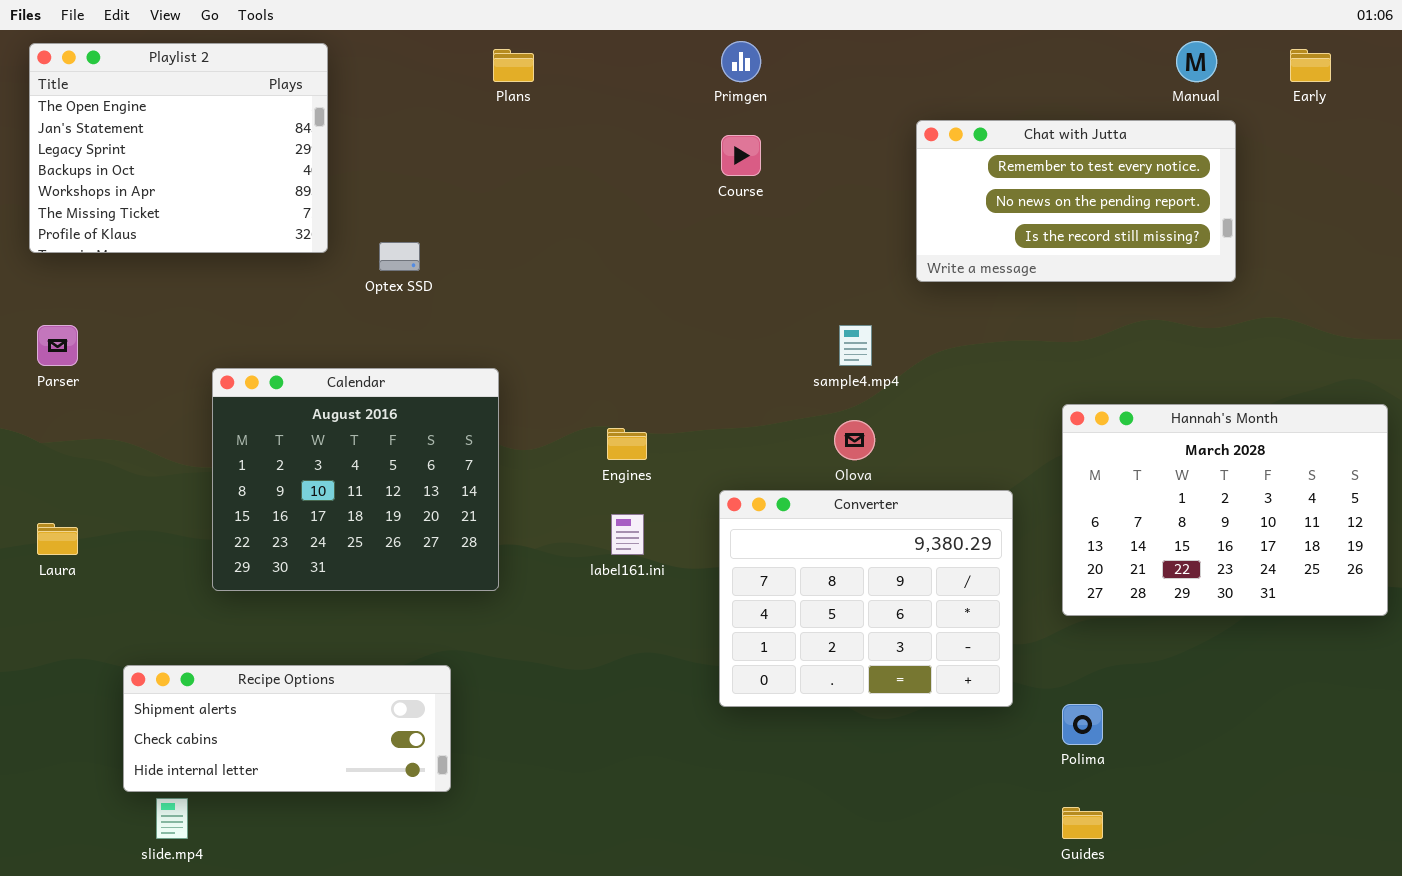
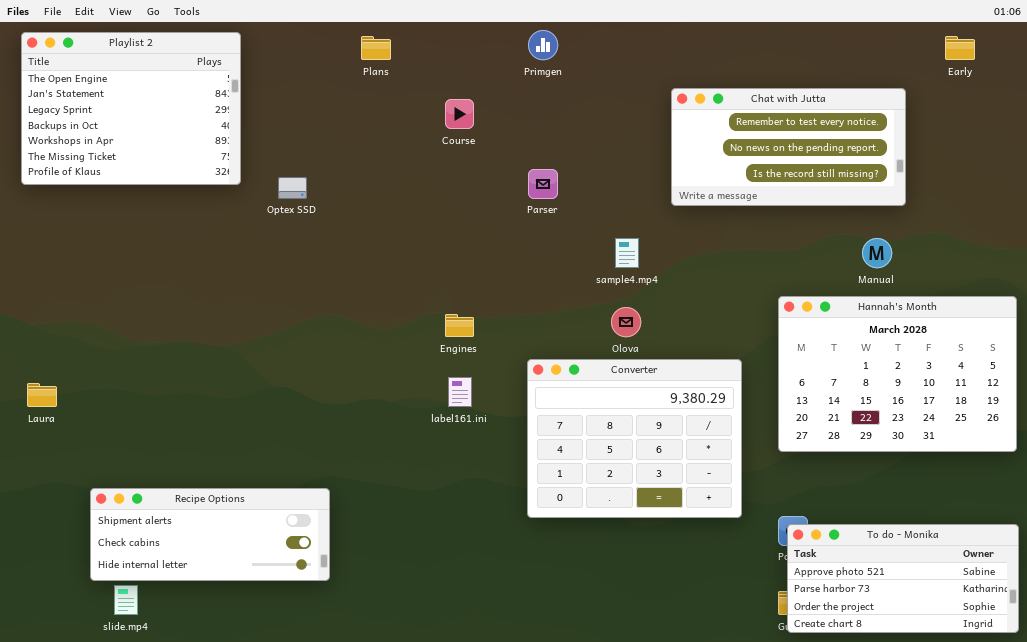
Manual: [1176,41,1217,82] -> [862,238,892,268], moved
Course: [721,135,761,176] -> [445,99,474,129], moved
Parser: [37,325,78,366] -> [528,169,558,199], moved
Calendar: [212,368,499,591] -> none, closed
To do - Monika: none -> [787,524,1019,633], opened

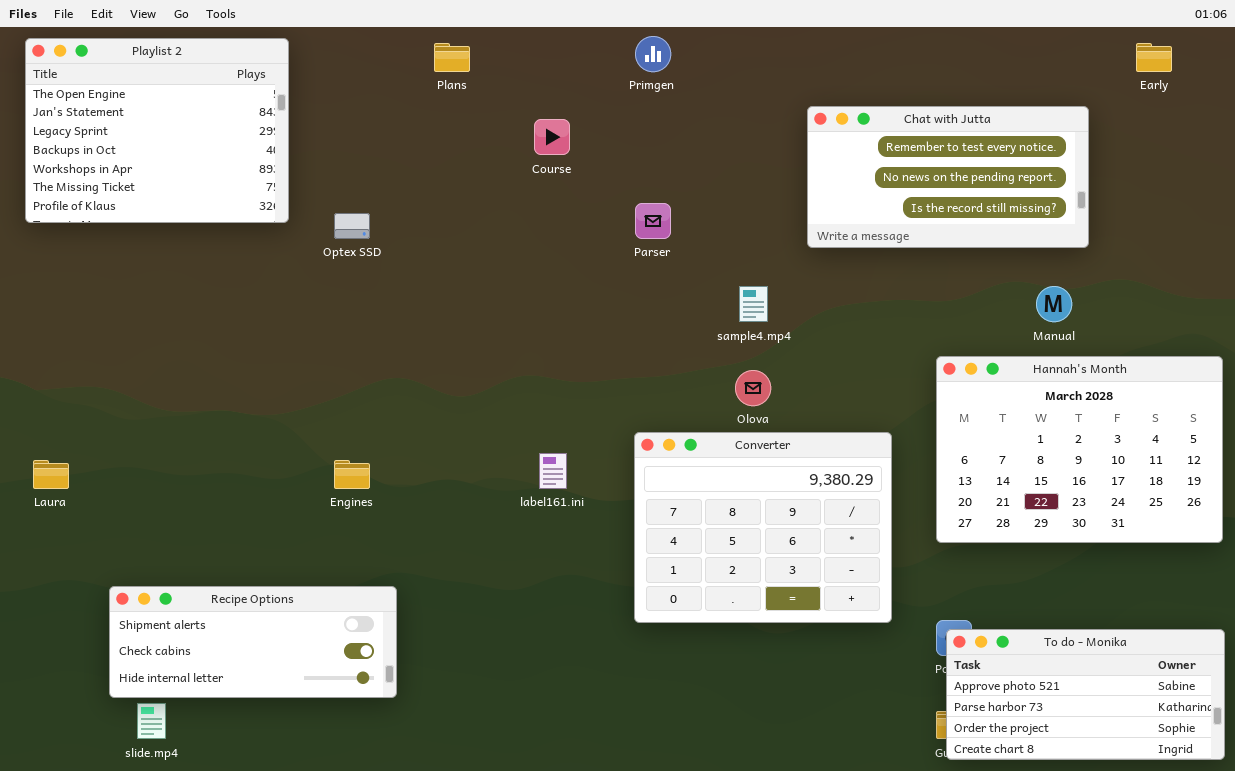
Engines: [445,314,474,337] -> [334,460,370,489], moved

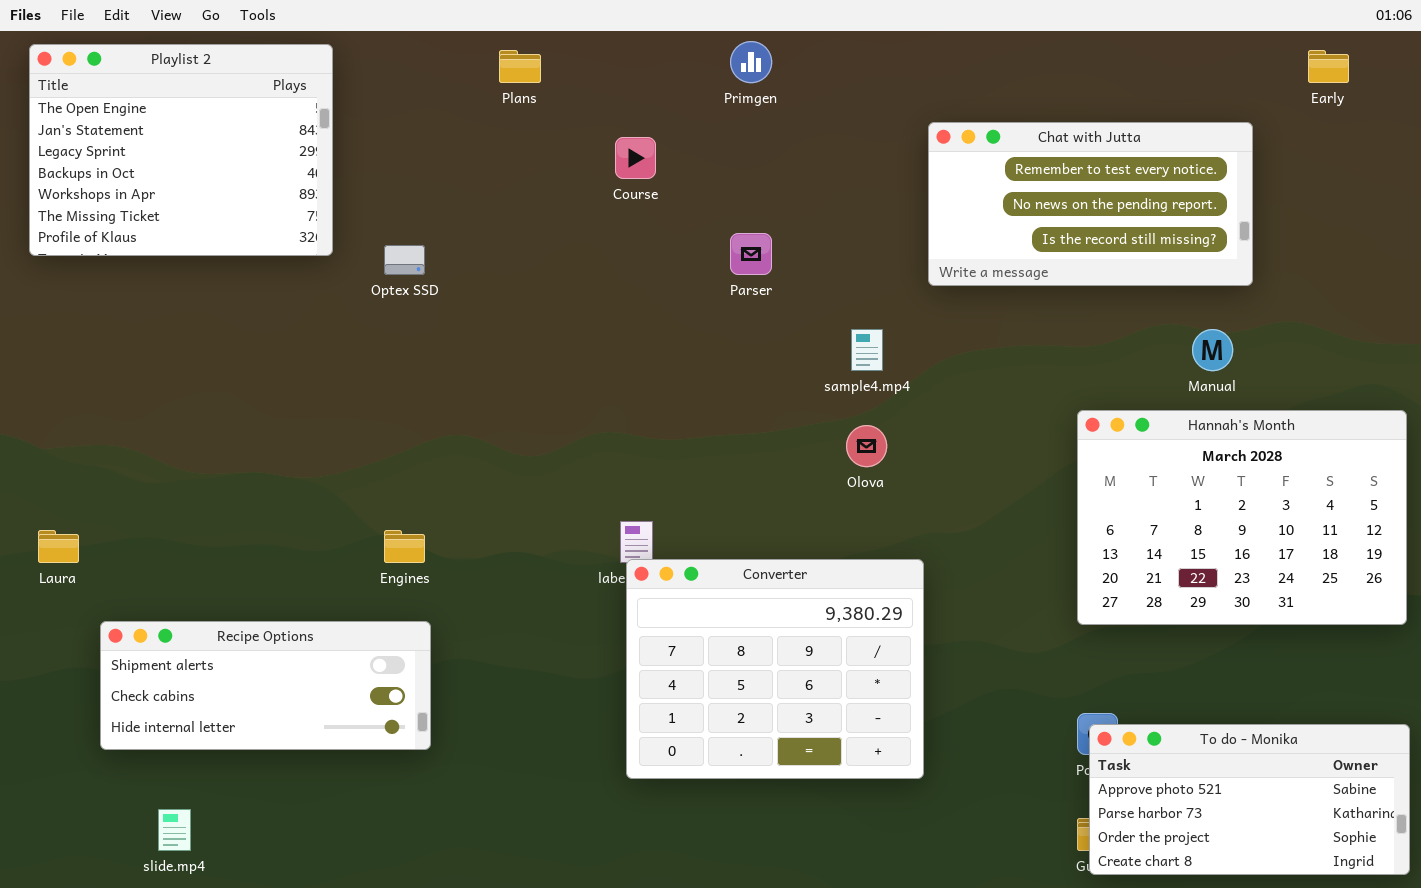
Converter: [634,432,892,623] -> [626,559,924,779], moved
Recipe Options: [109,586,397,698] -> [100,621,431,750], moved

